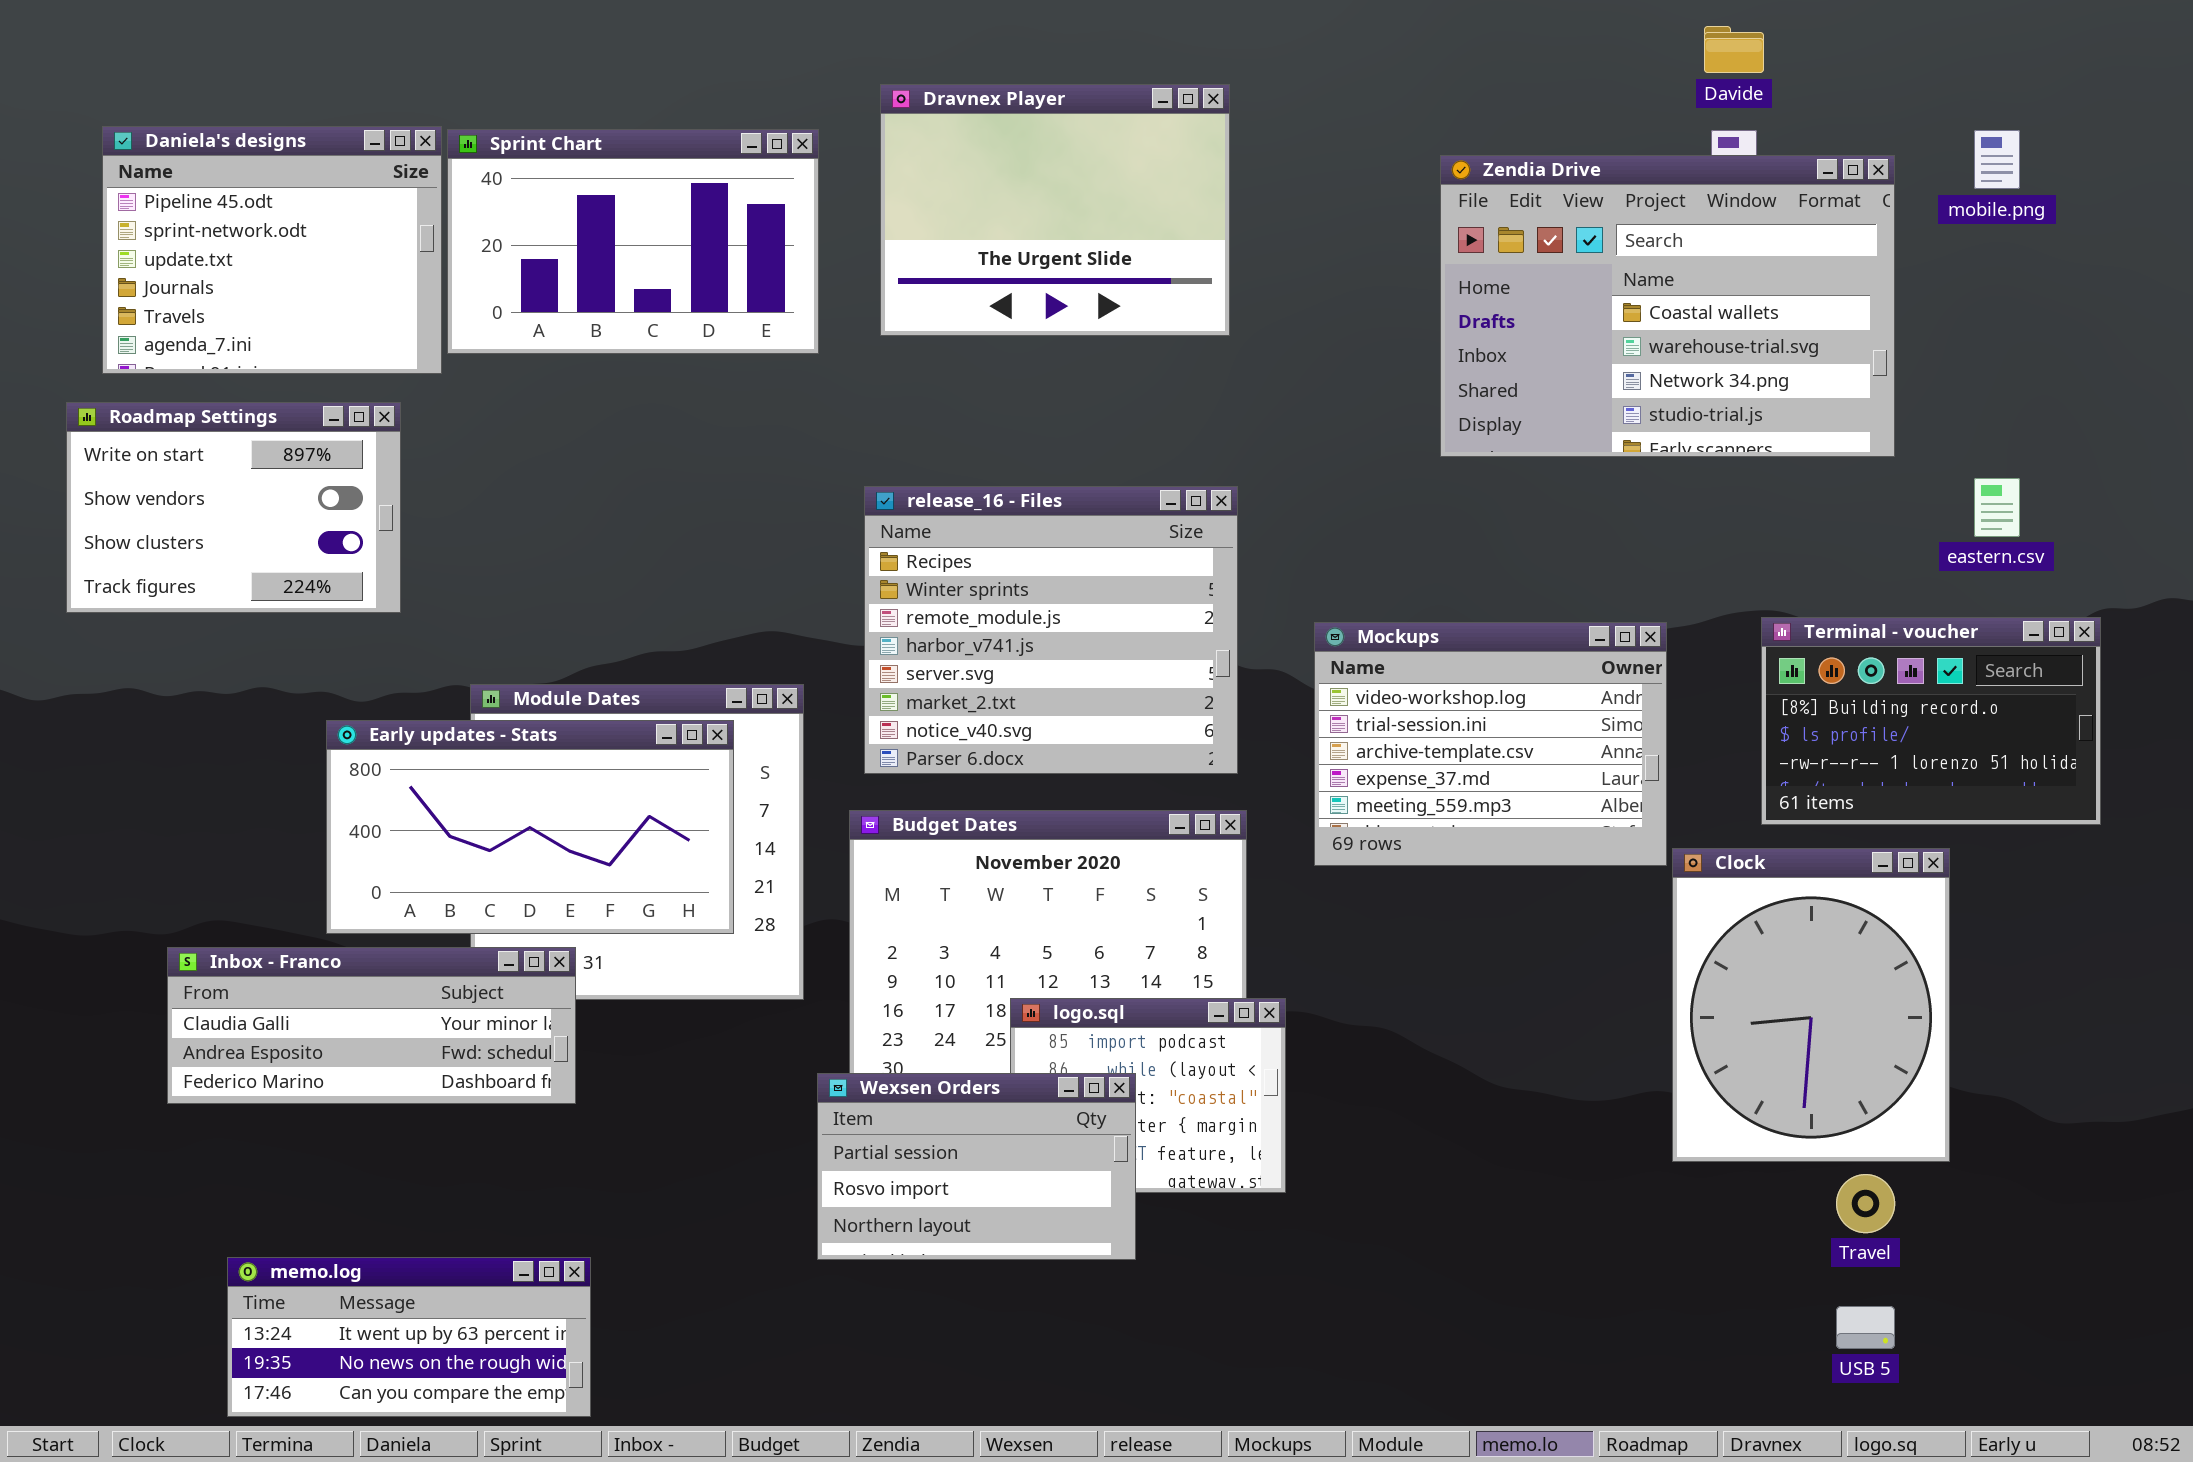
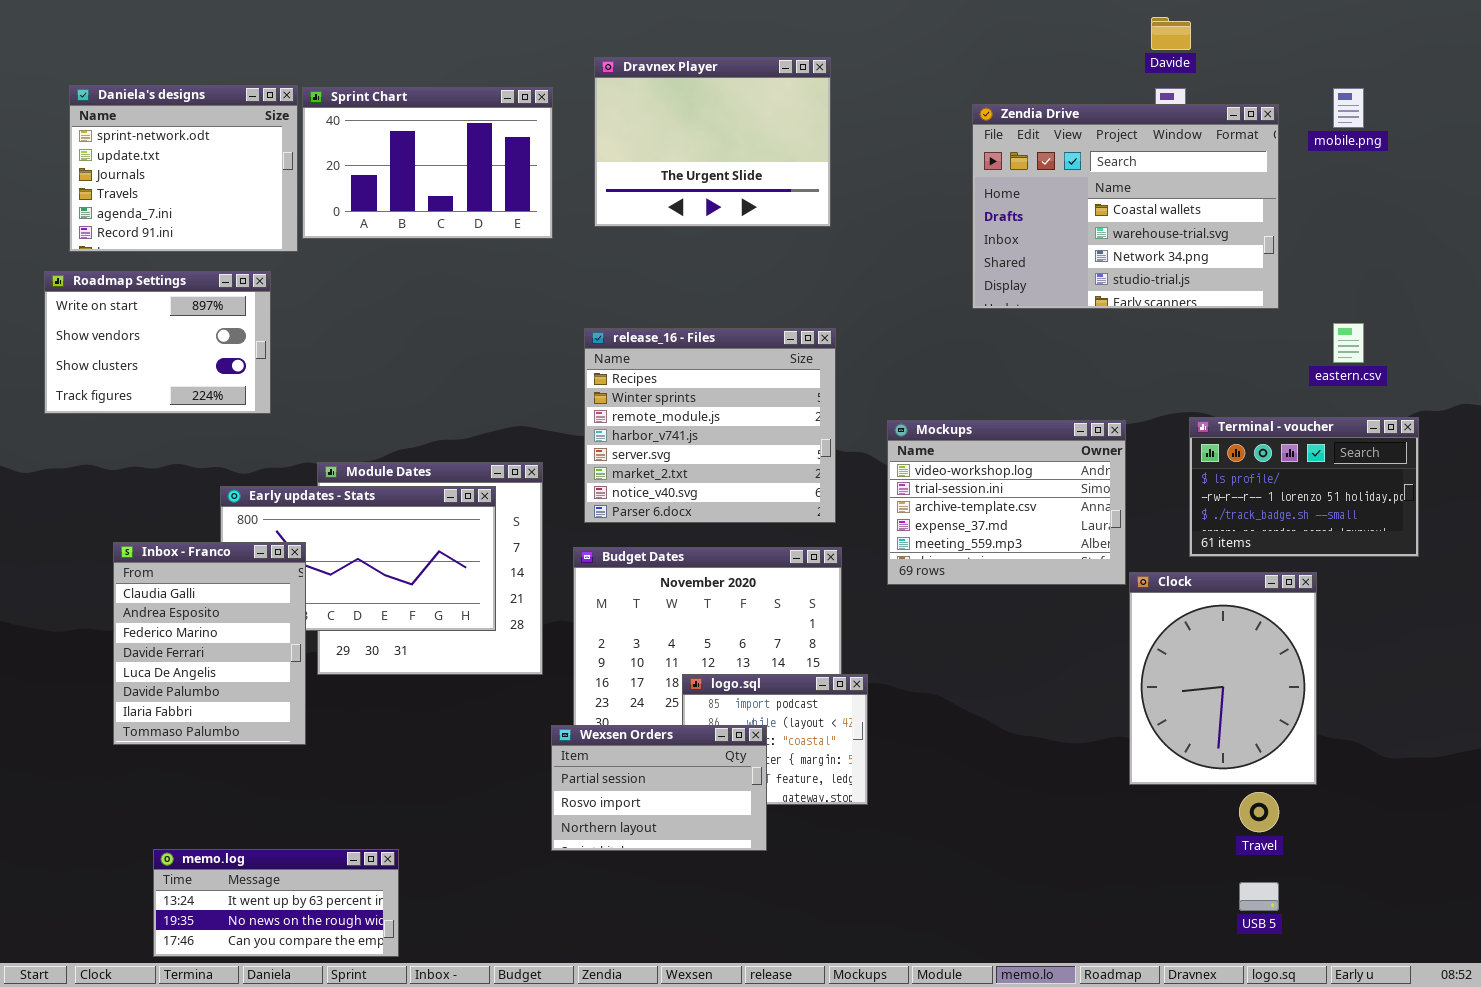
Daniela's designs: [102,126,442,374] -> [69,85,298,252], scrolled down 1 row
Terminal - voucher: [1761,617,2101,825] -> [1189,417,1419,557], scrolled down 1 row
Inbox - Franco: [167,947,576,1104] -> [113,542,306,745], resized

